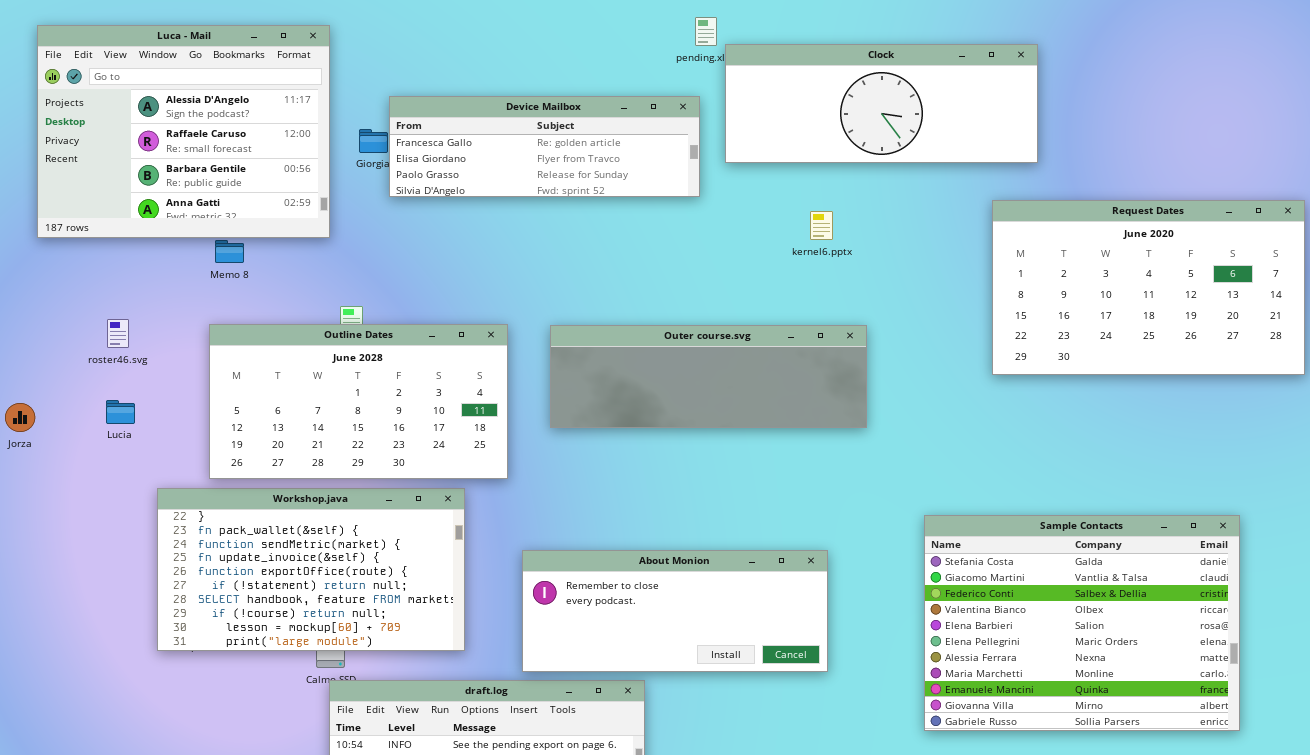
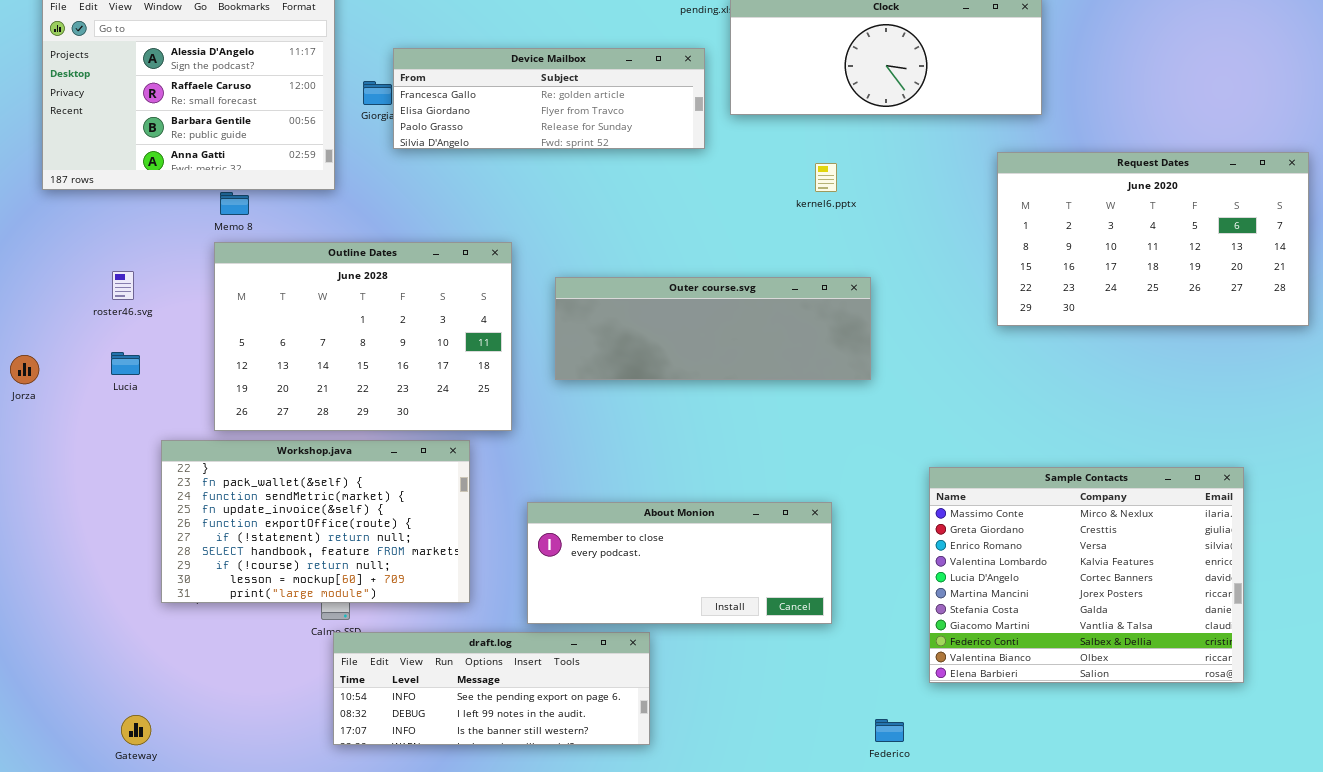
Outline Dates: [209,324,508,479] -> [214,242,512,431], resized
Sample Contacts: [924,515,1240,731] -> [929,467,1244,683], scrolled up 6 rows

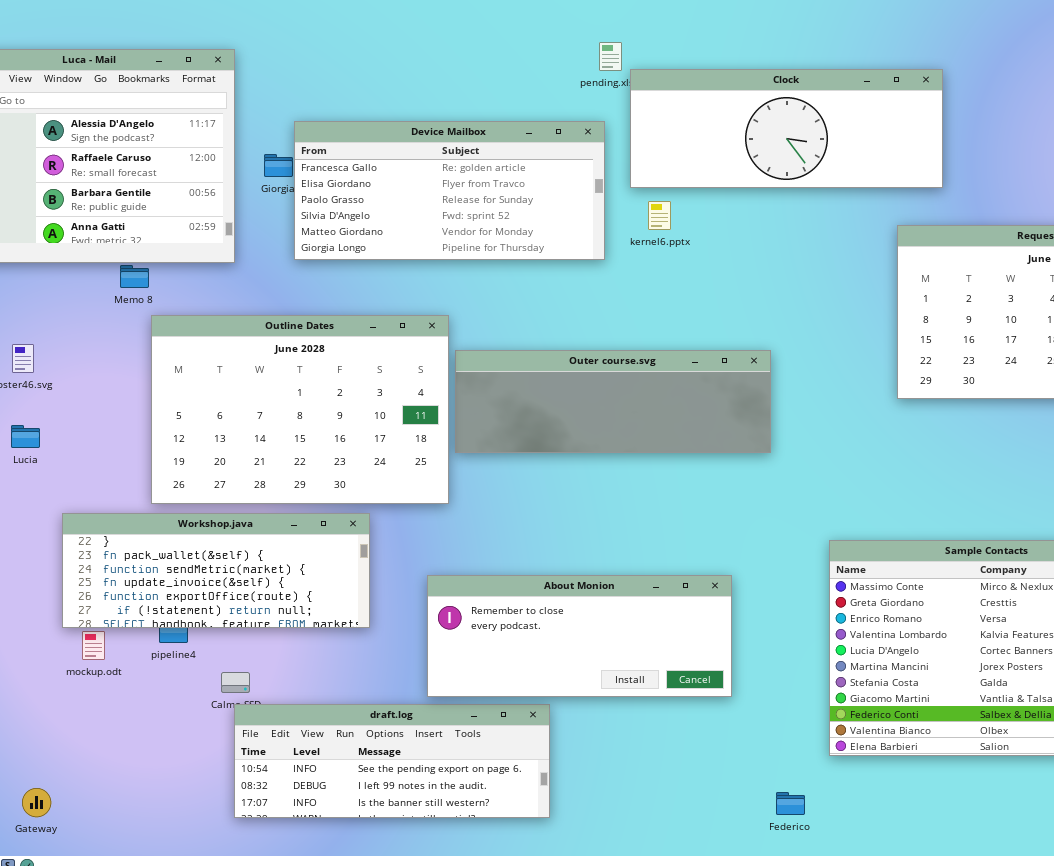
Device Mailbox: [393,48,705,149] -> [294,121,605,260], resized
kernel6.pptx: [815,163,837,192] -> [648,201,671,230], moved
Outline Dates: [214,242,512,431] -> [151,315,449,504], moved
Workshop.java: [161,440,470,603] -> [62,513,370,628], resized

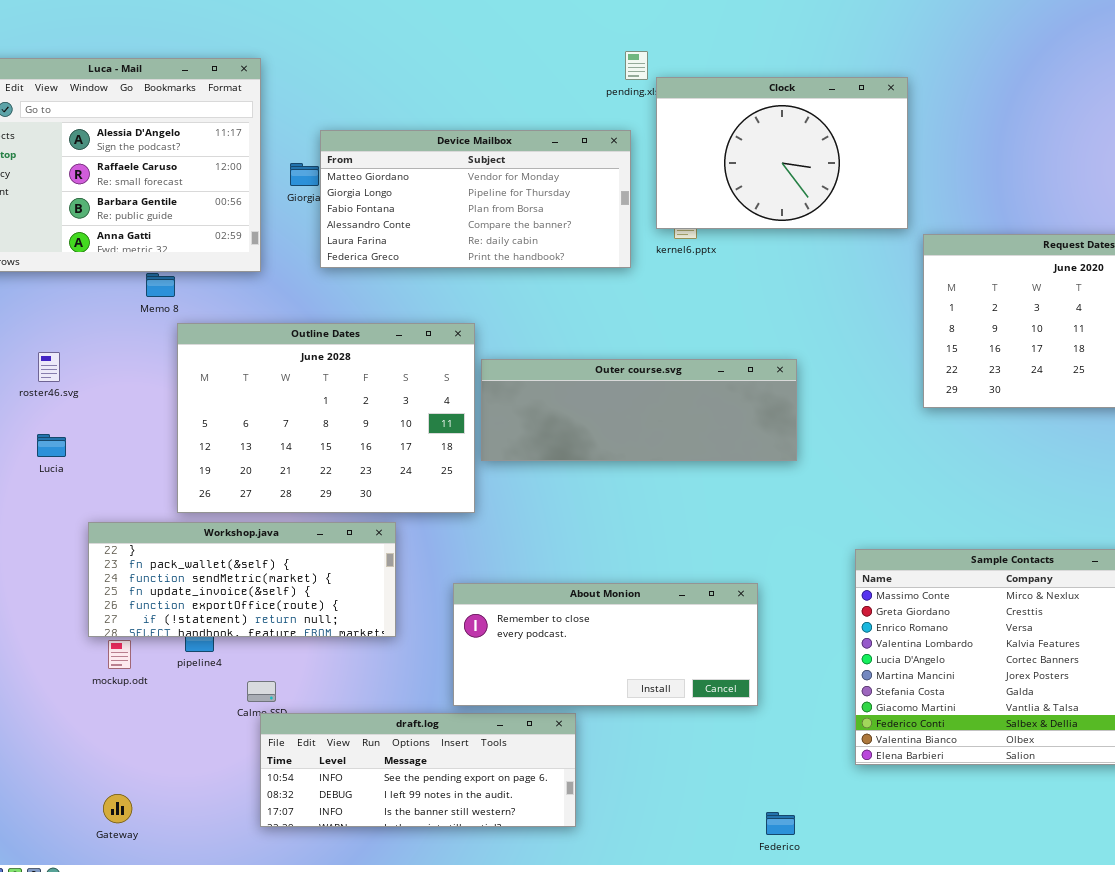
Clock: [630,69,943,188] -> [656,77,908,229], resized
Device Mailbox: [294,121,605,260] -> [320,130,631,268], scrolled down 4 rows
Gateway: [22,788,51,817] -> [103,794,132,823], moved
Federico: [776,792,805,815] -> [766,812,795,835], moved

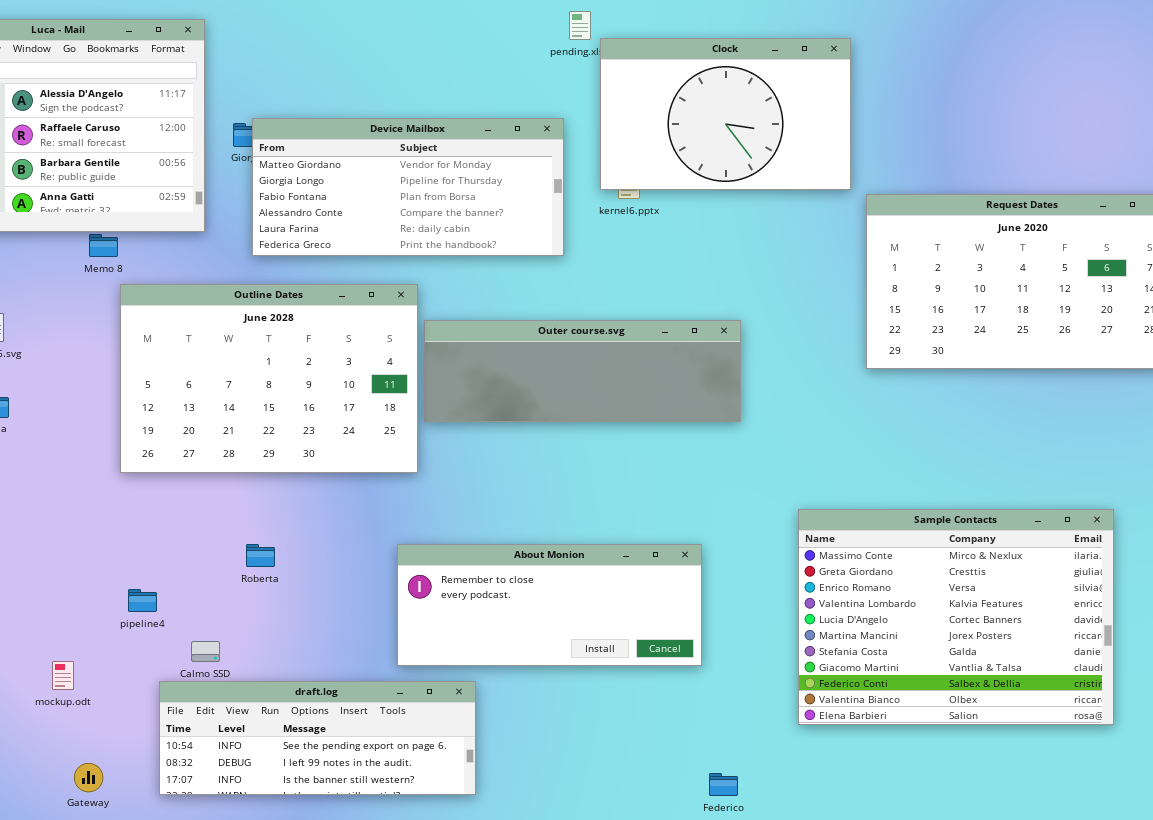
Device Mailbox: [320,130,631,268] -> [252,118,564,256], moved
Workshop.java: [88,522,396,637] -> none, closed
mockup.odt: [108,640,131,669] -> [52,661,74,690], moved
draft.log: [260,713,576,827] -> [159,681,476,795], moved
Gateway: [103,794,132,823] -> [74,763,103,792], moved

